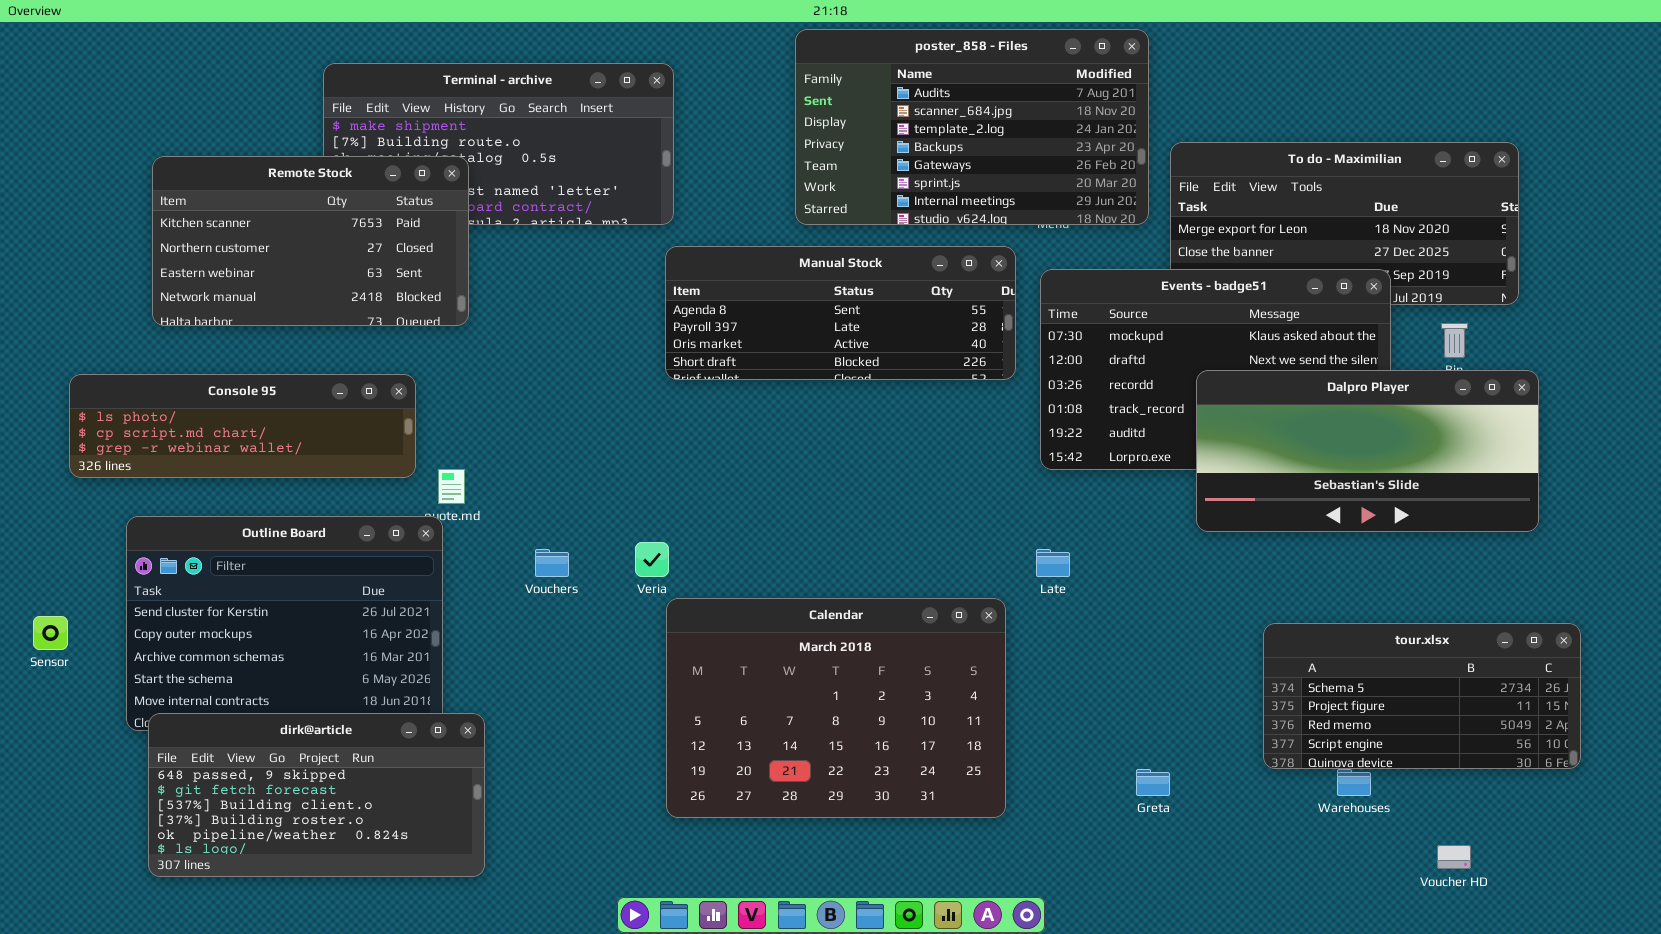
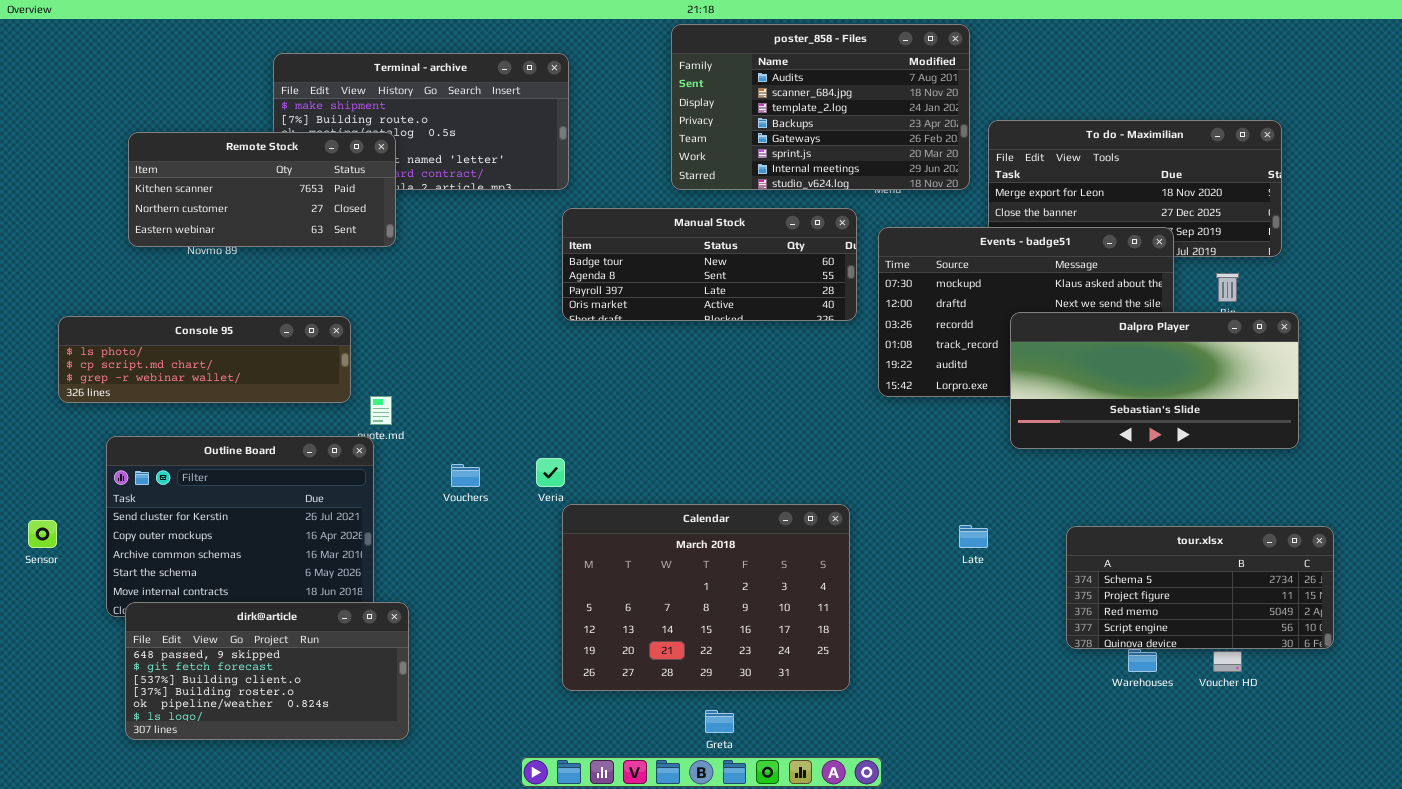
Remote Stock: [152,156,469,326] -> [128,132,396,247], resized
Manual Stock: [665,246,1016,380] -> [562,208,857,321], scrolled up 1 row
Late: [1036,549,1070,577] -> [959,525,988,548], moved
Greta: [1136,769,1170,796] -> [705,710,734,733], moved
Voucher HD: [1437,845,1471,869] -> [1213,651,1242,672], moved

